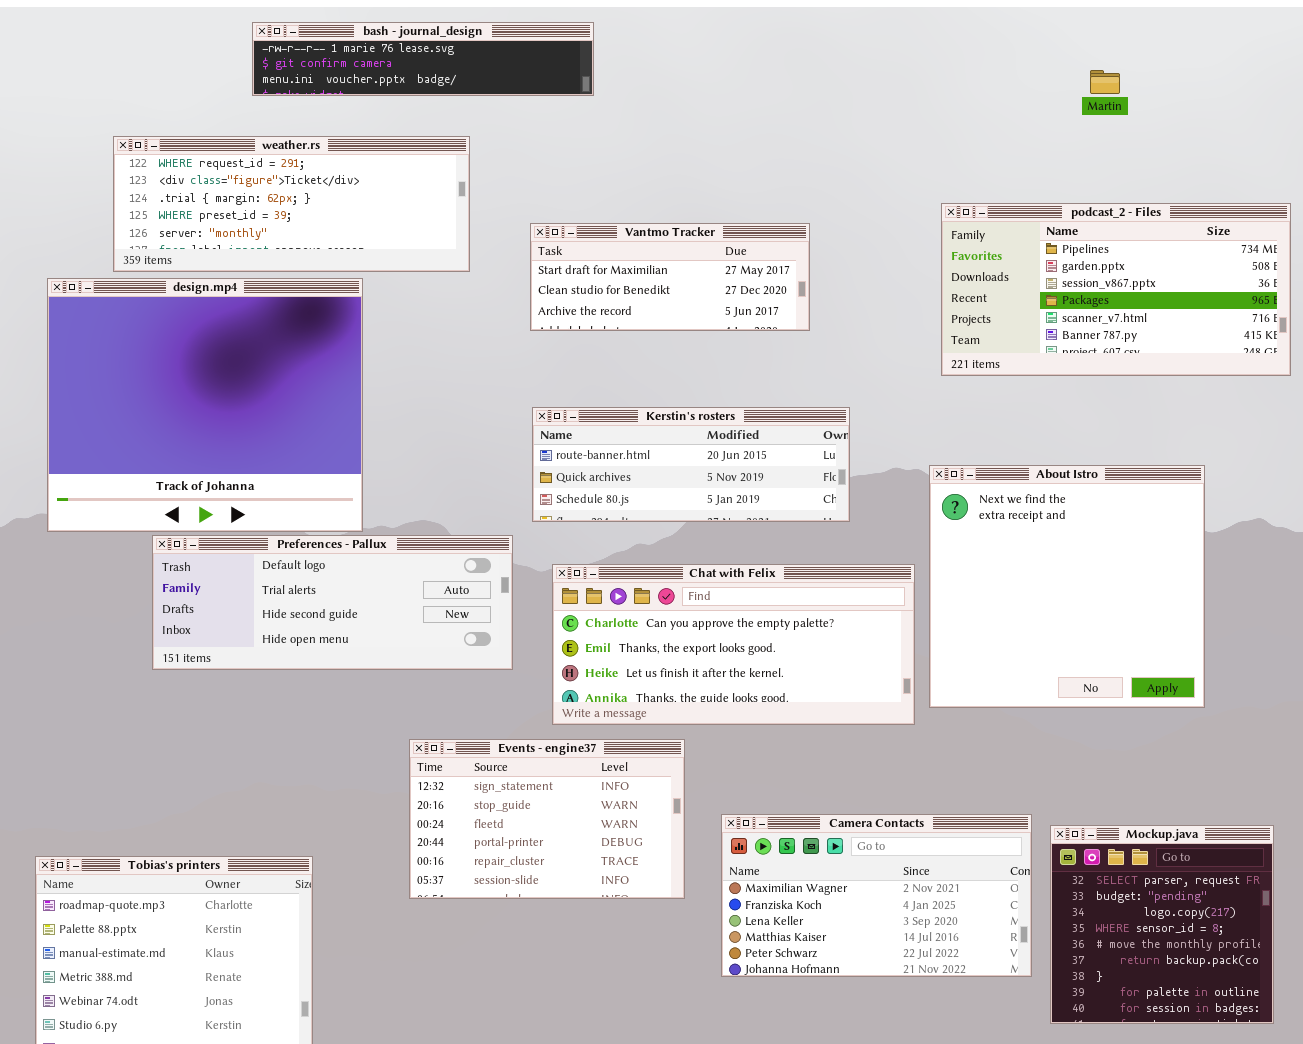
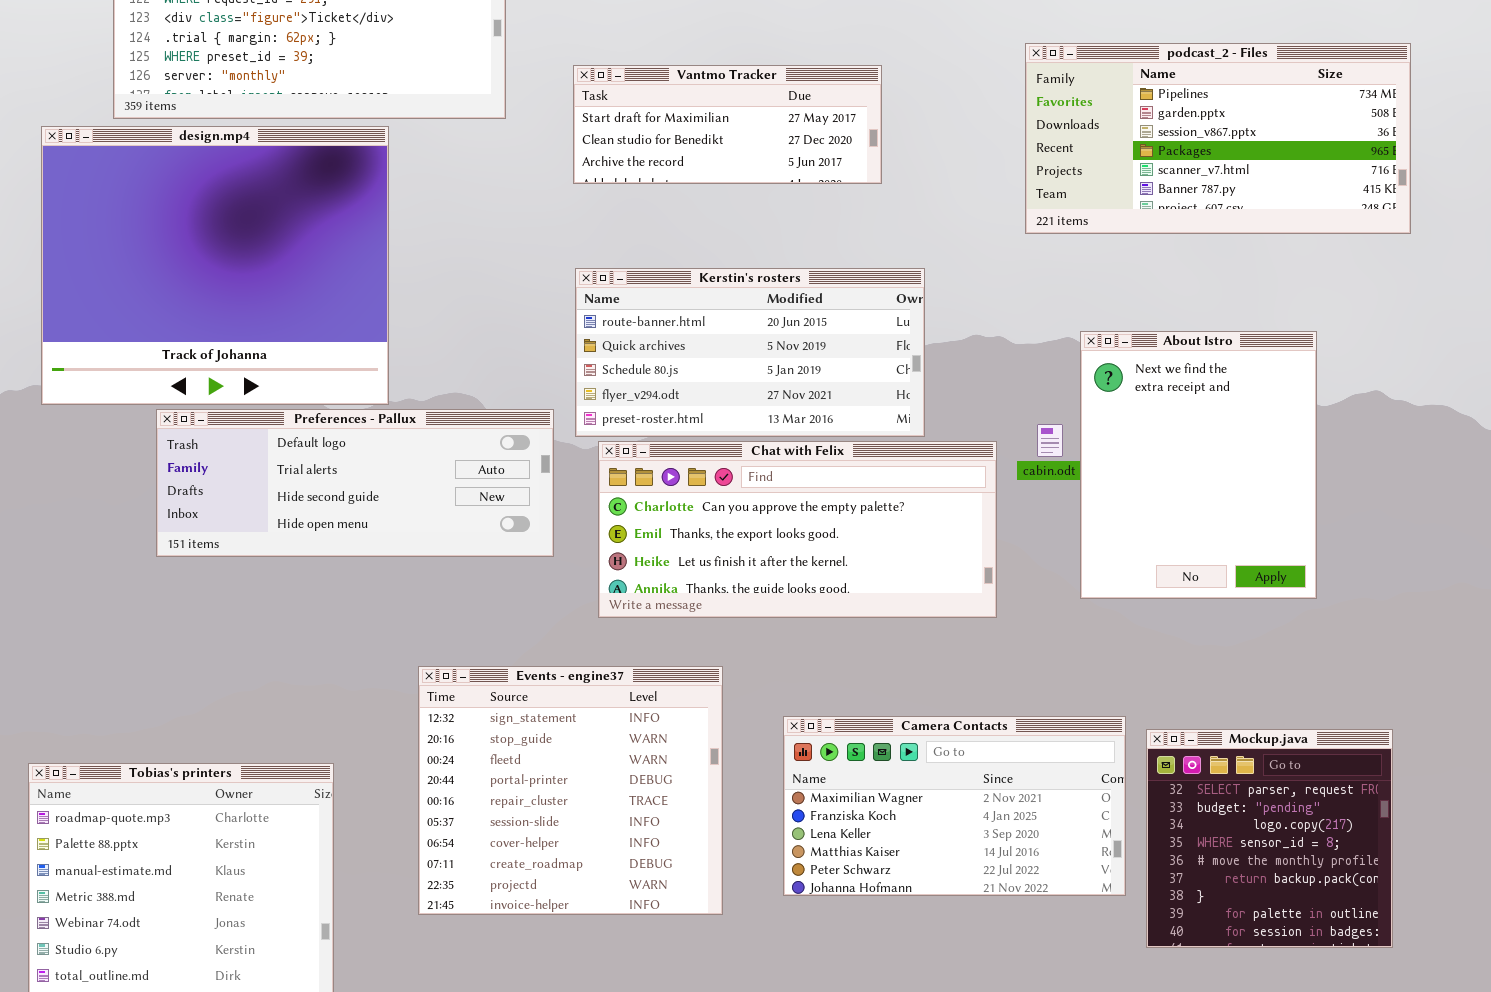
Kerstin's rosters: [532,407,850,522] -> [575,268,925,437], resized
About Istro: [929,465,1205,708] -> [1080,331,1317,599], resized
Events - engine37: [409,739,685,899] -> [418,666,723,915], moved, resized

